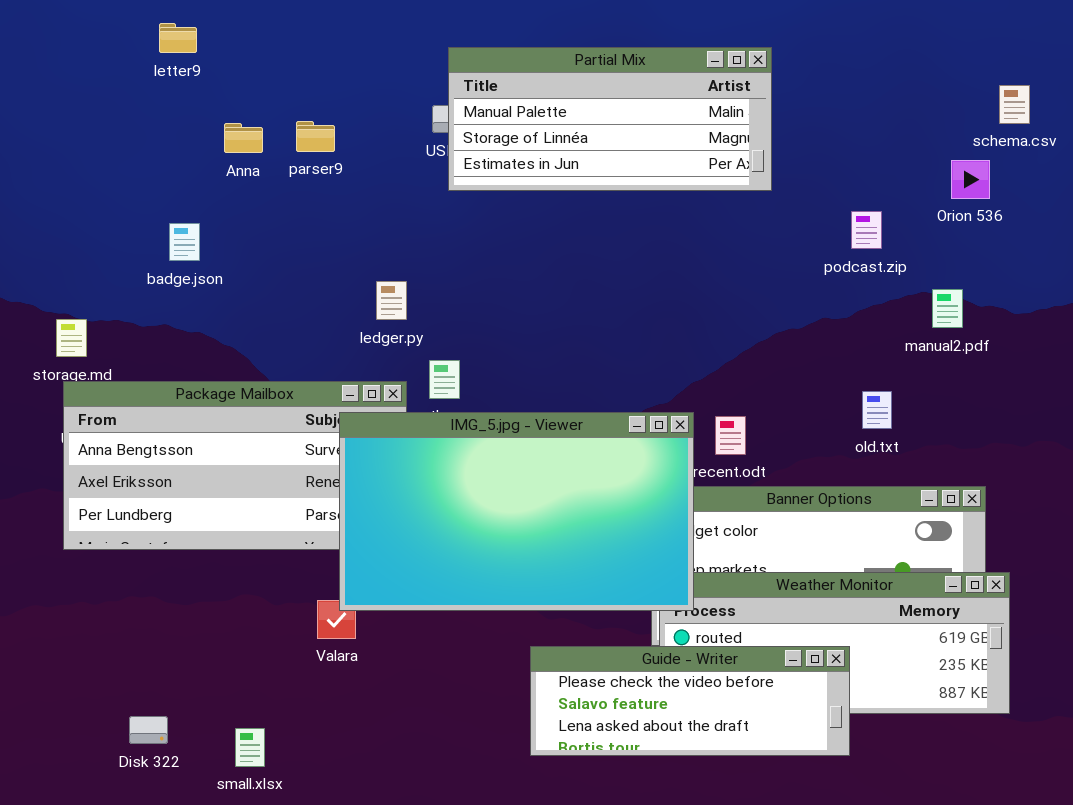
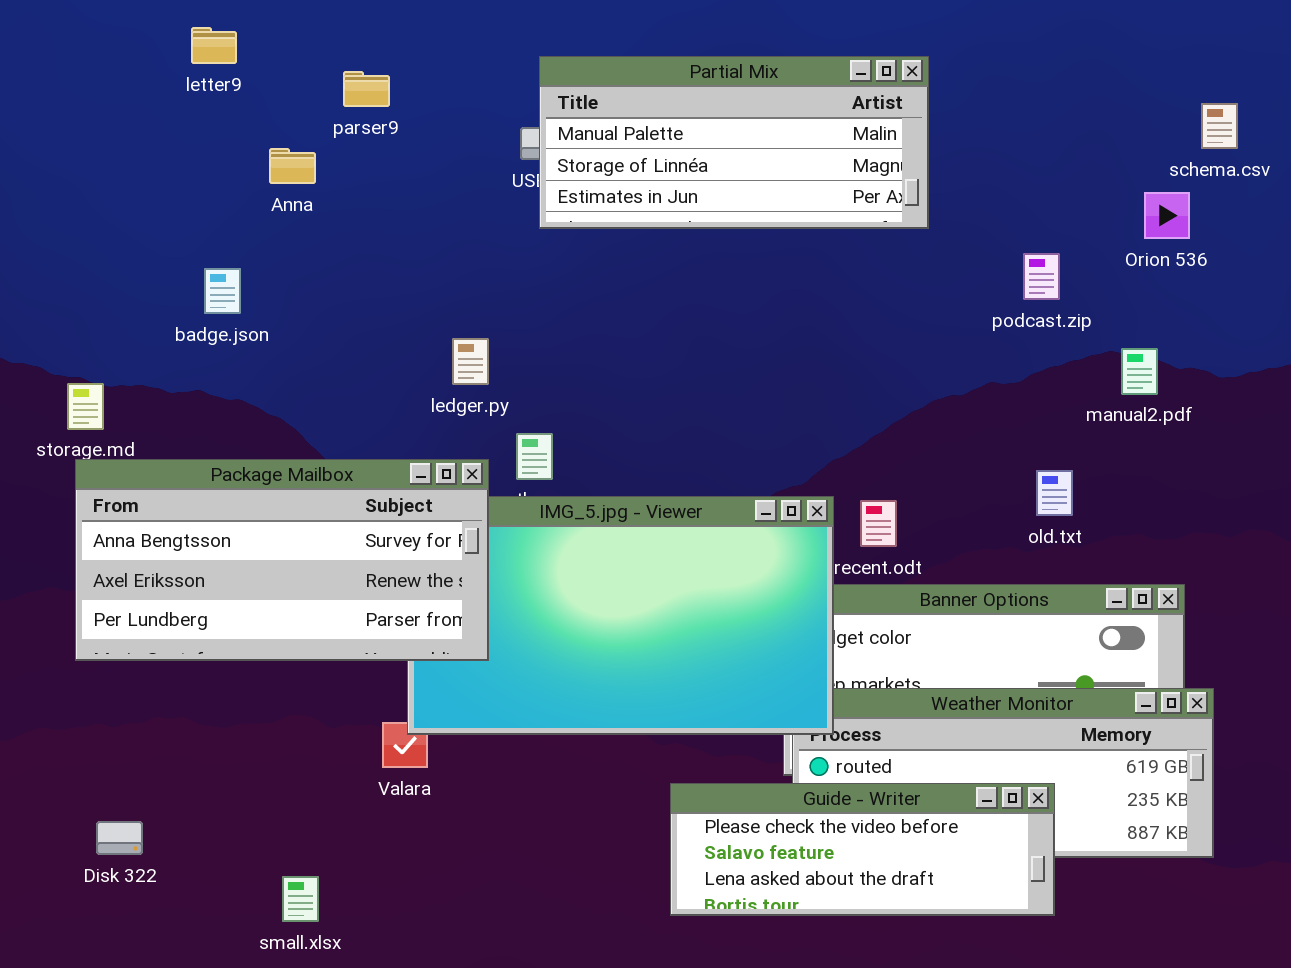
parser9: [296,121,335,152] -> [343,71,390,107], moved
Package Mailbox: [63,381,407,550] -> [75,459,489,661], raised
Guide - Writer: [530,646,850,756] -> [670,783,1055,916], moved
Disk 322: [129,716,168,744] -> [96,821,143,855], moved

